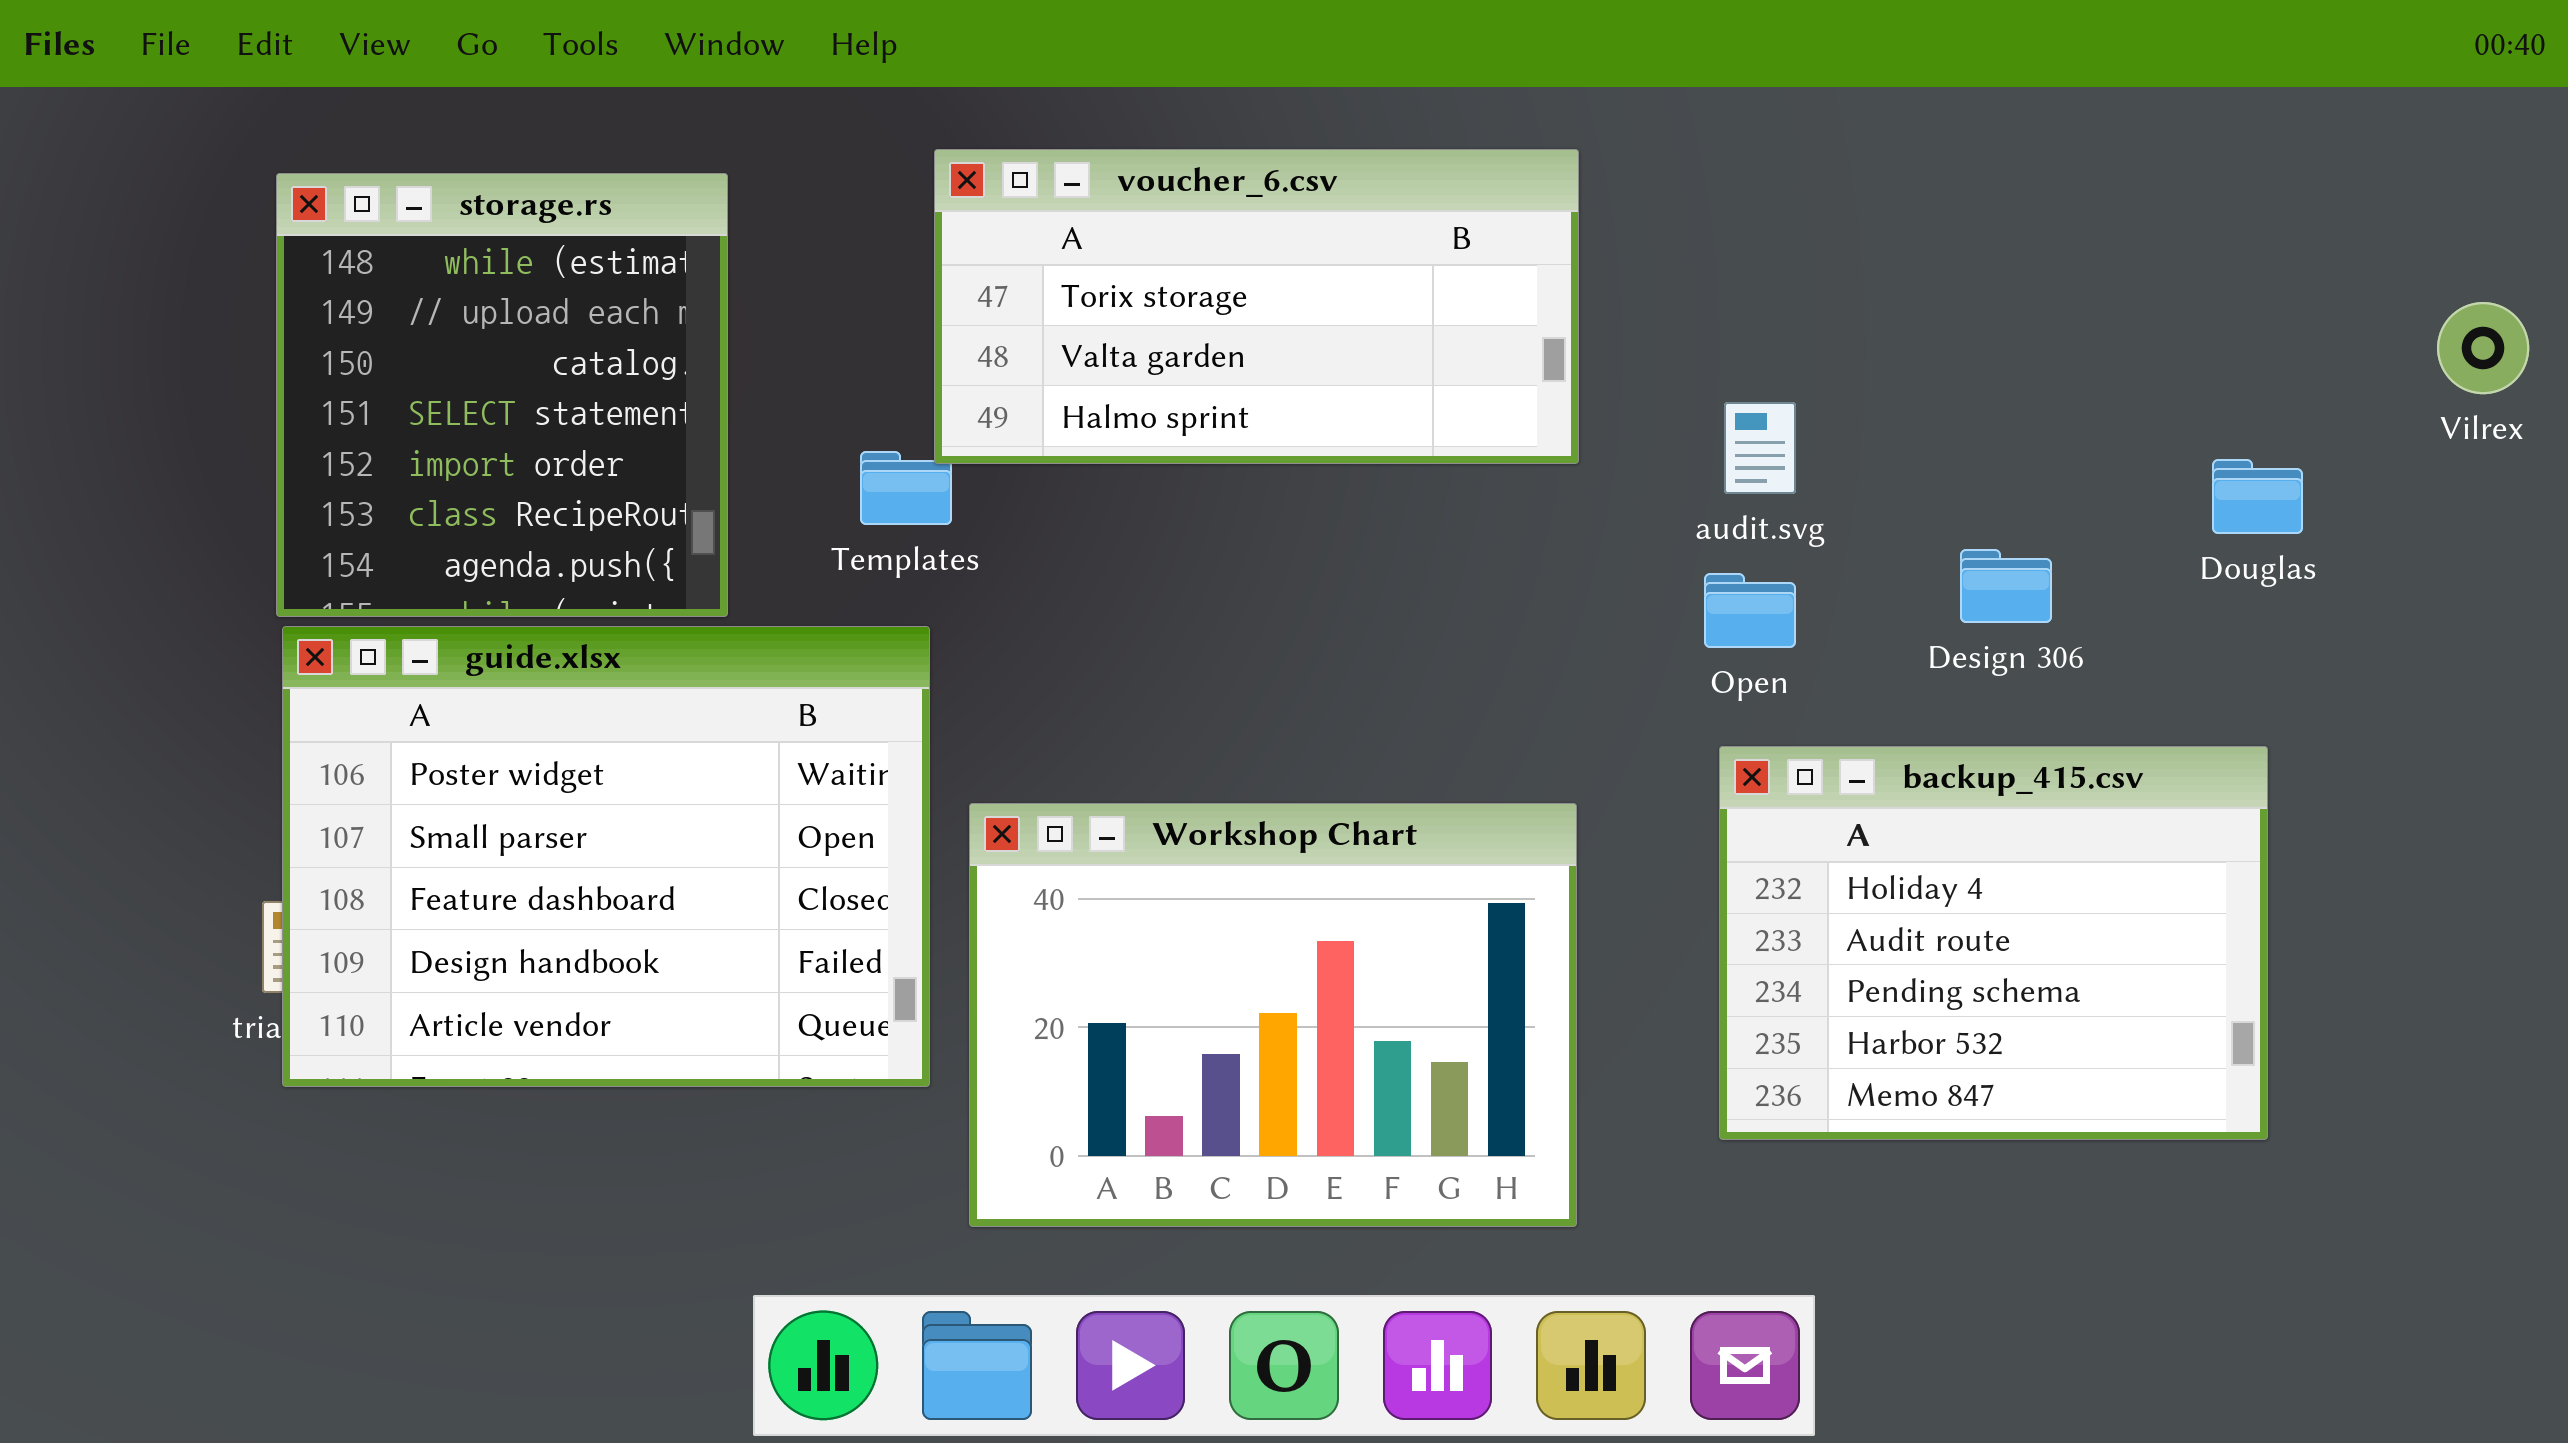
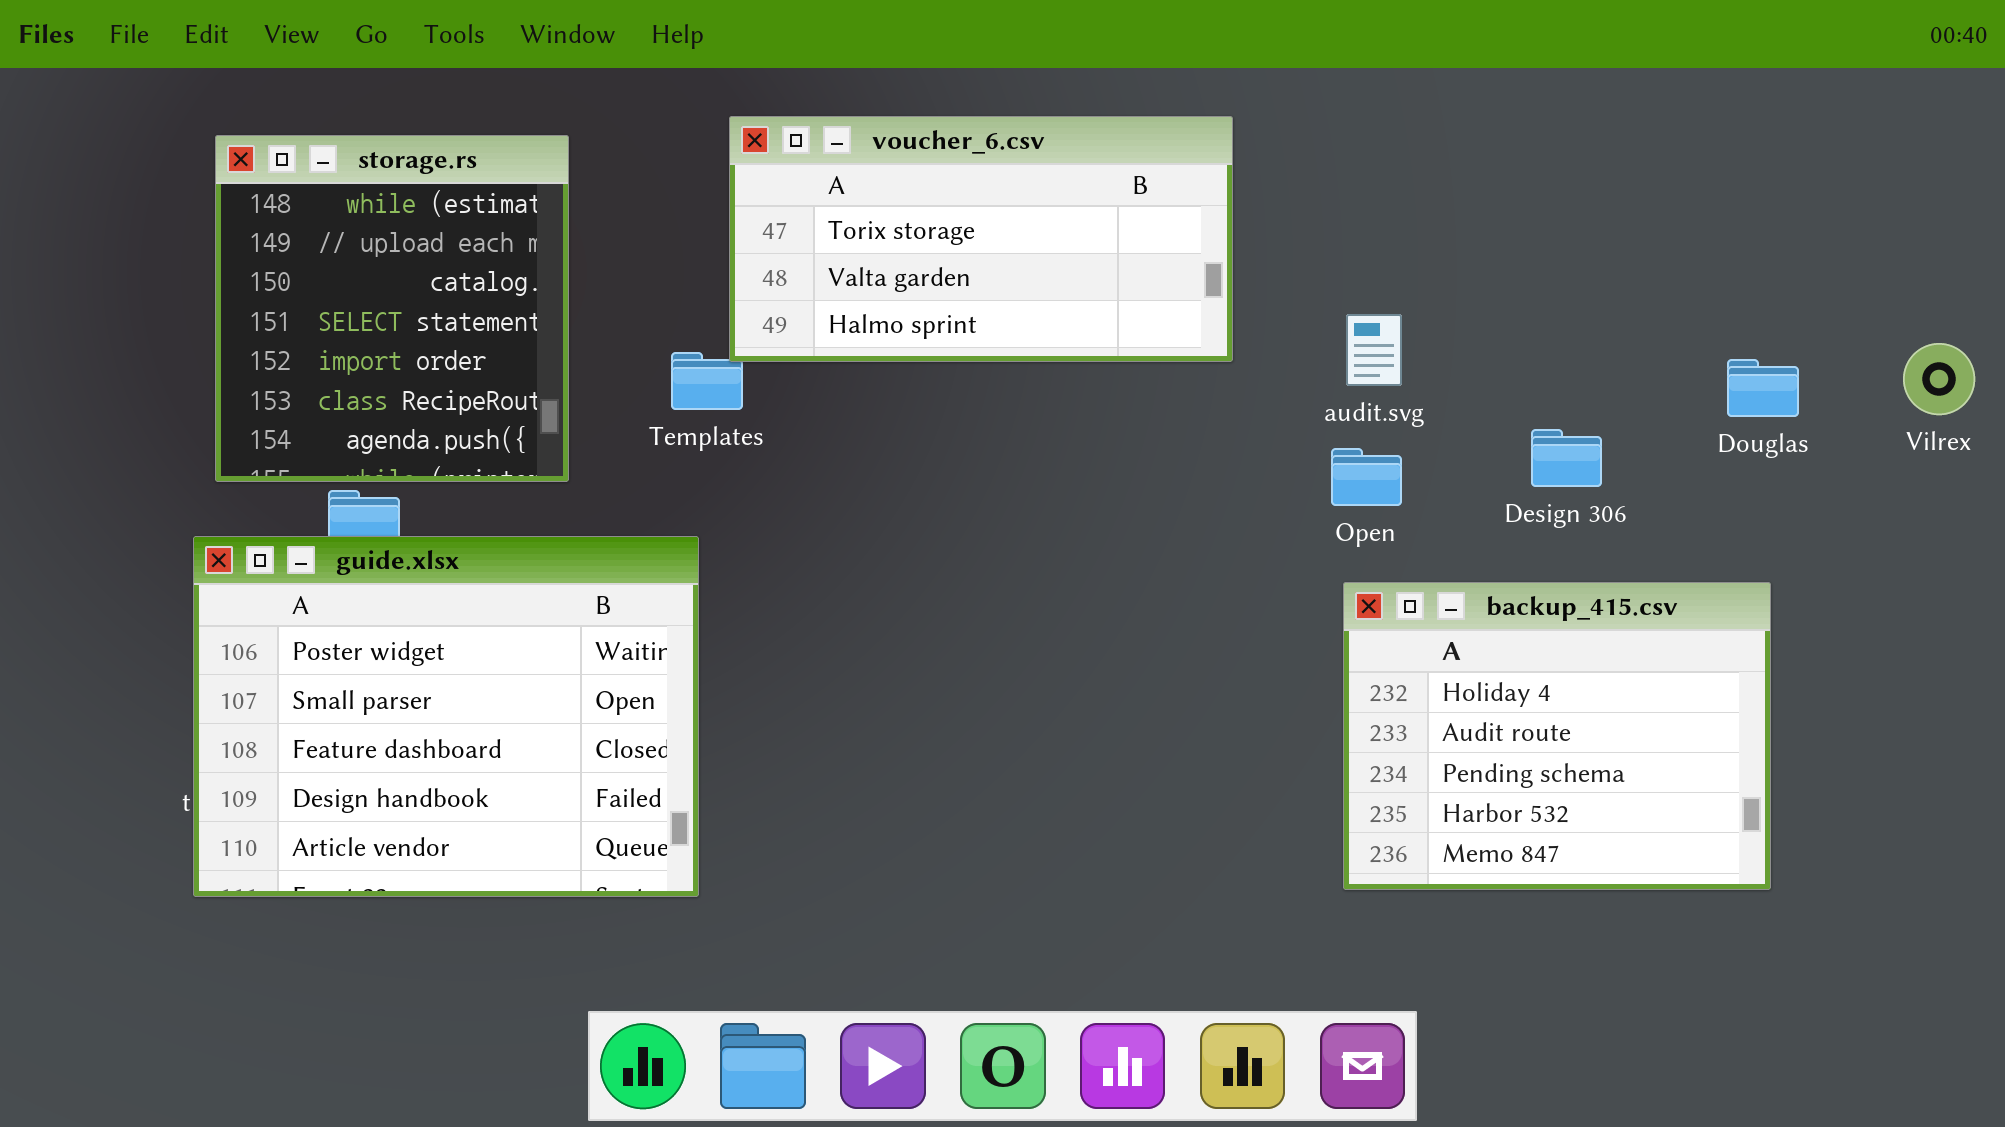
Vilrex: [2437,302,2529,394] -> [1903,343,1975,415], moved
guide.xlsx: [282,626,930,1087] -> [193,536,699,897], moved
Workshop Chart: [969,803,1577,1227] -> none, closed

